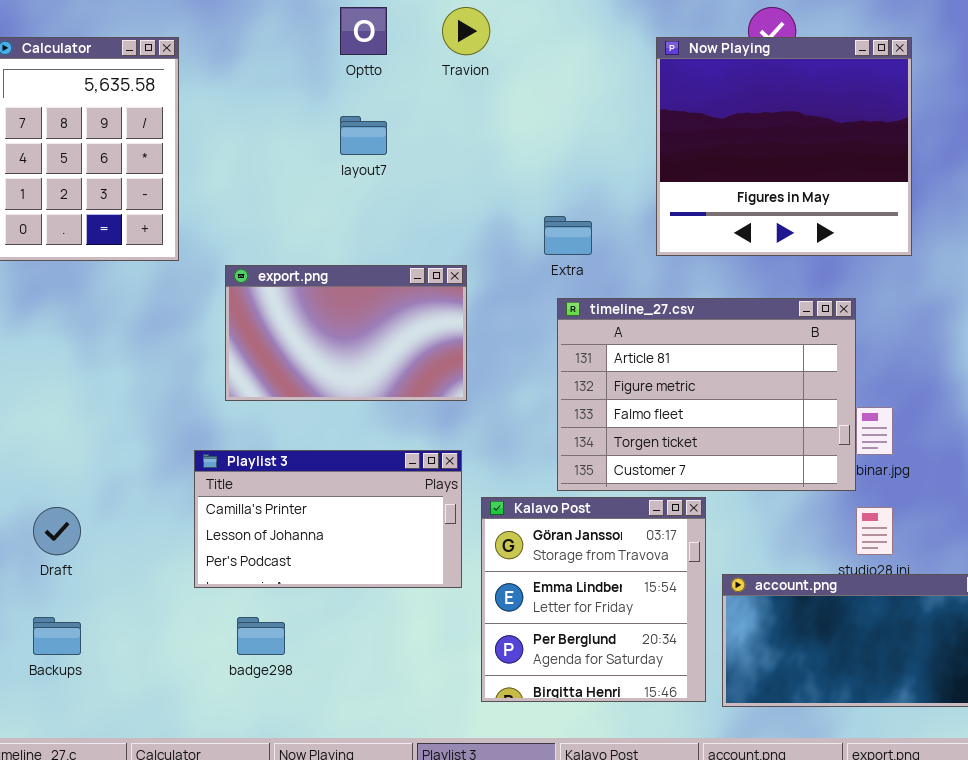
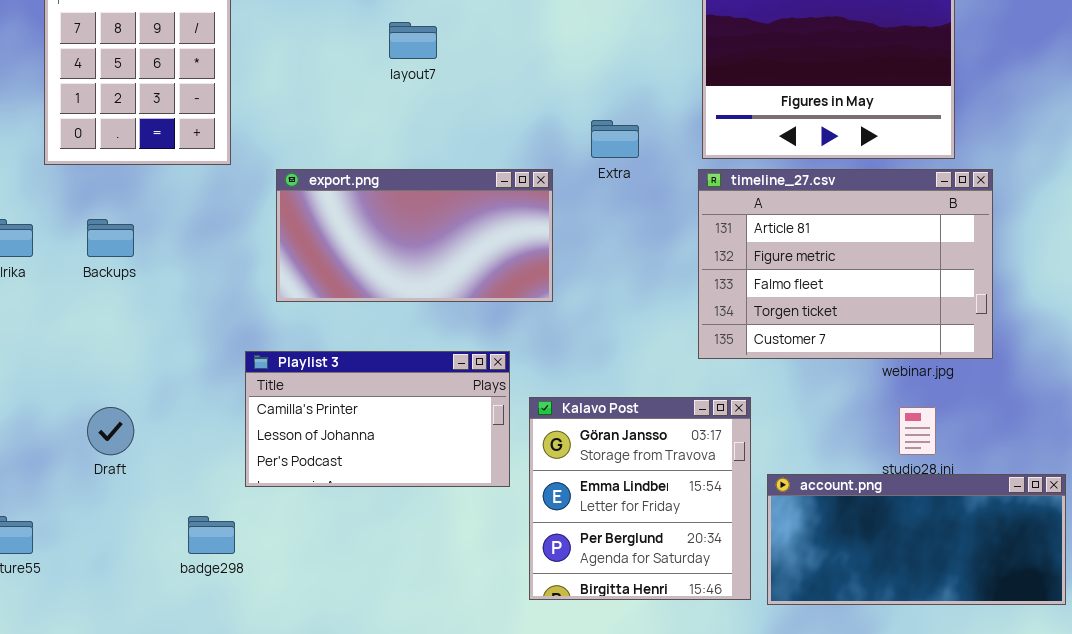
export.png: [225,265,467,401] -> [276,169,553,302], resized
timeline_27.csv: [557,298,856,491] -> [698,169,993,359], moved
Backups: [33,617,81,655] -> [87,219,134,257], moved
badge298: [237,617,285,655] -> [188,516,235,554], moved

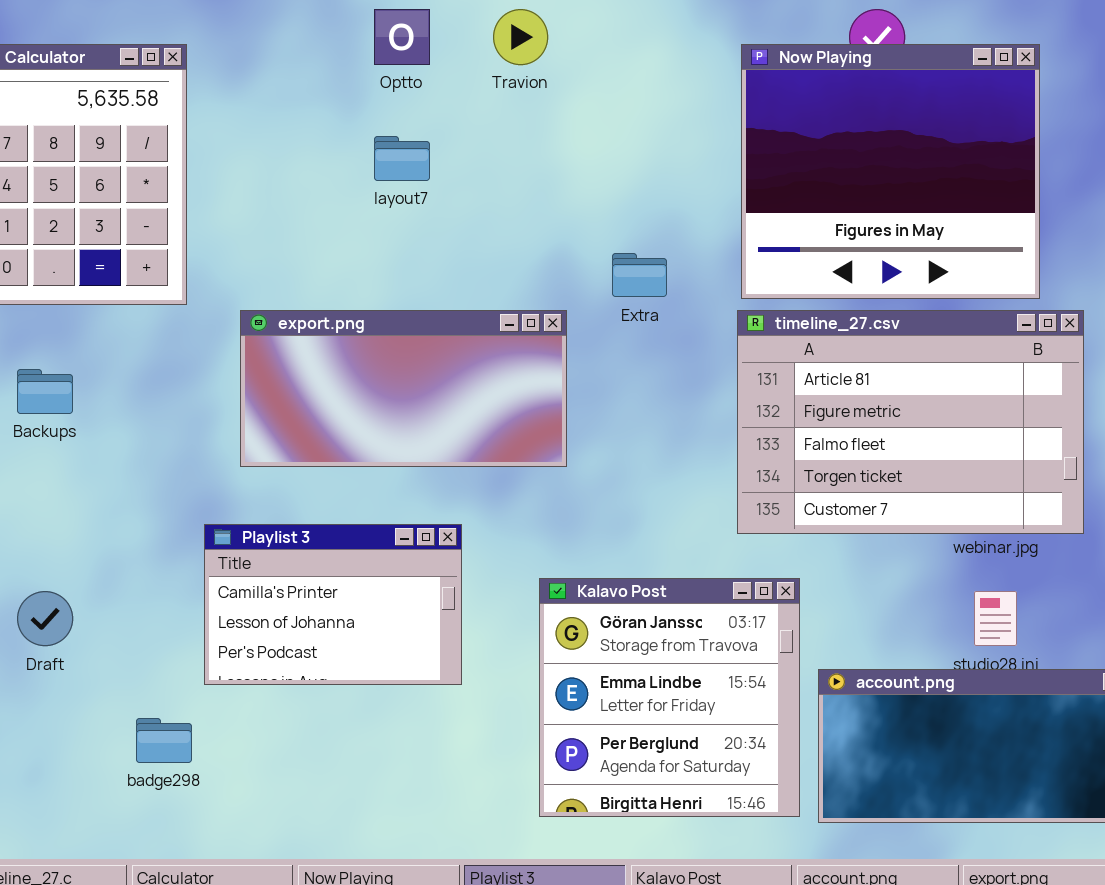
Playlist 3: [245,351,510,487] -> [204,524,462,685], resized

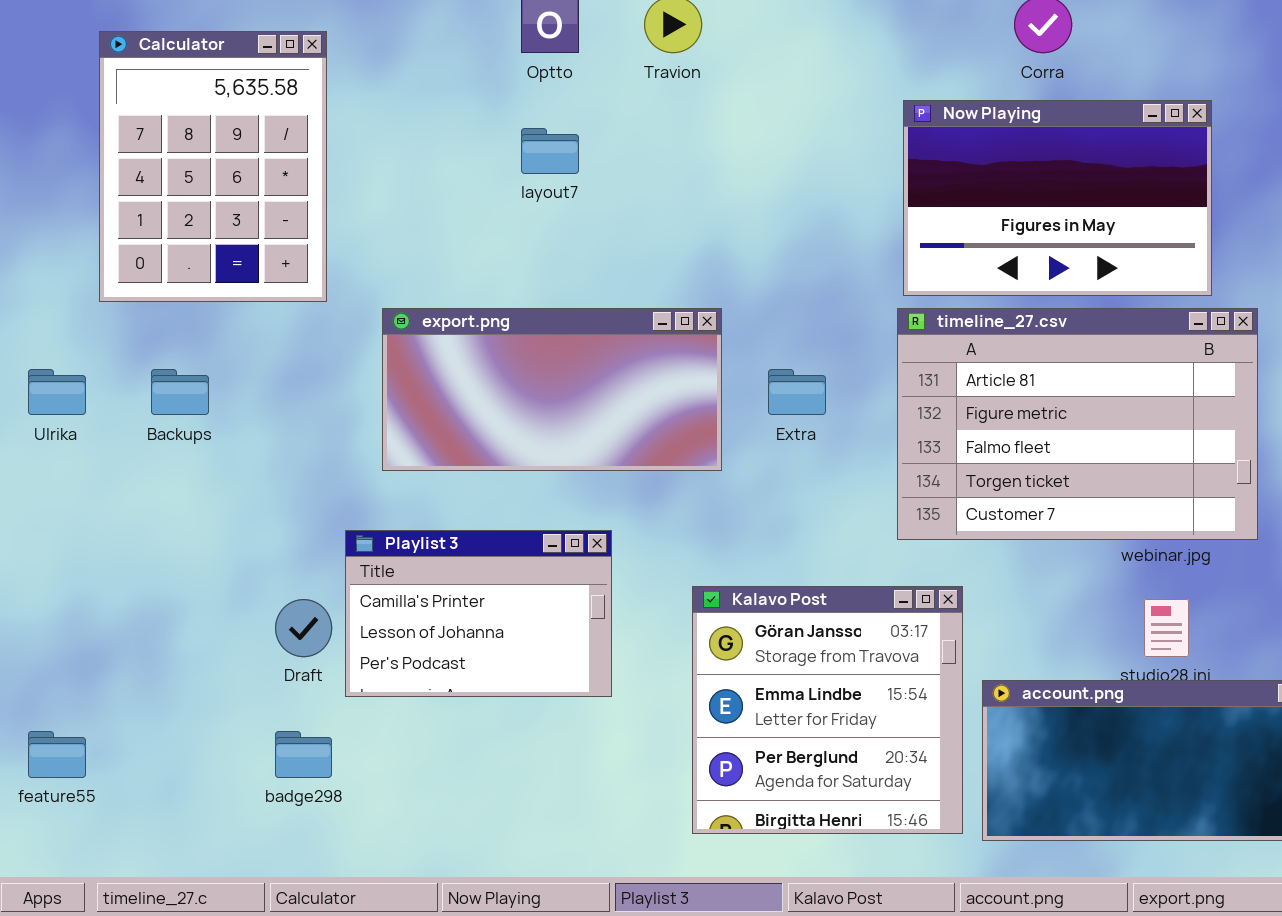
Now Playing: [741,44,1040,299] -> [903,100,1212,296], resized
Extra: [612,253,667,297] -> [768,369,826,415], moved
Draft: [17,591,73,646] -> [275,599,332,657], moved

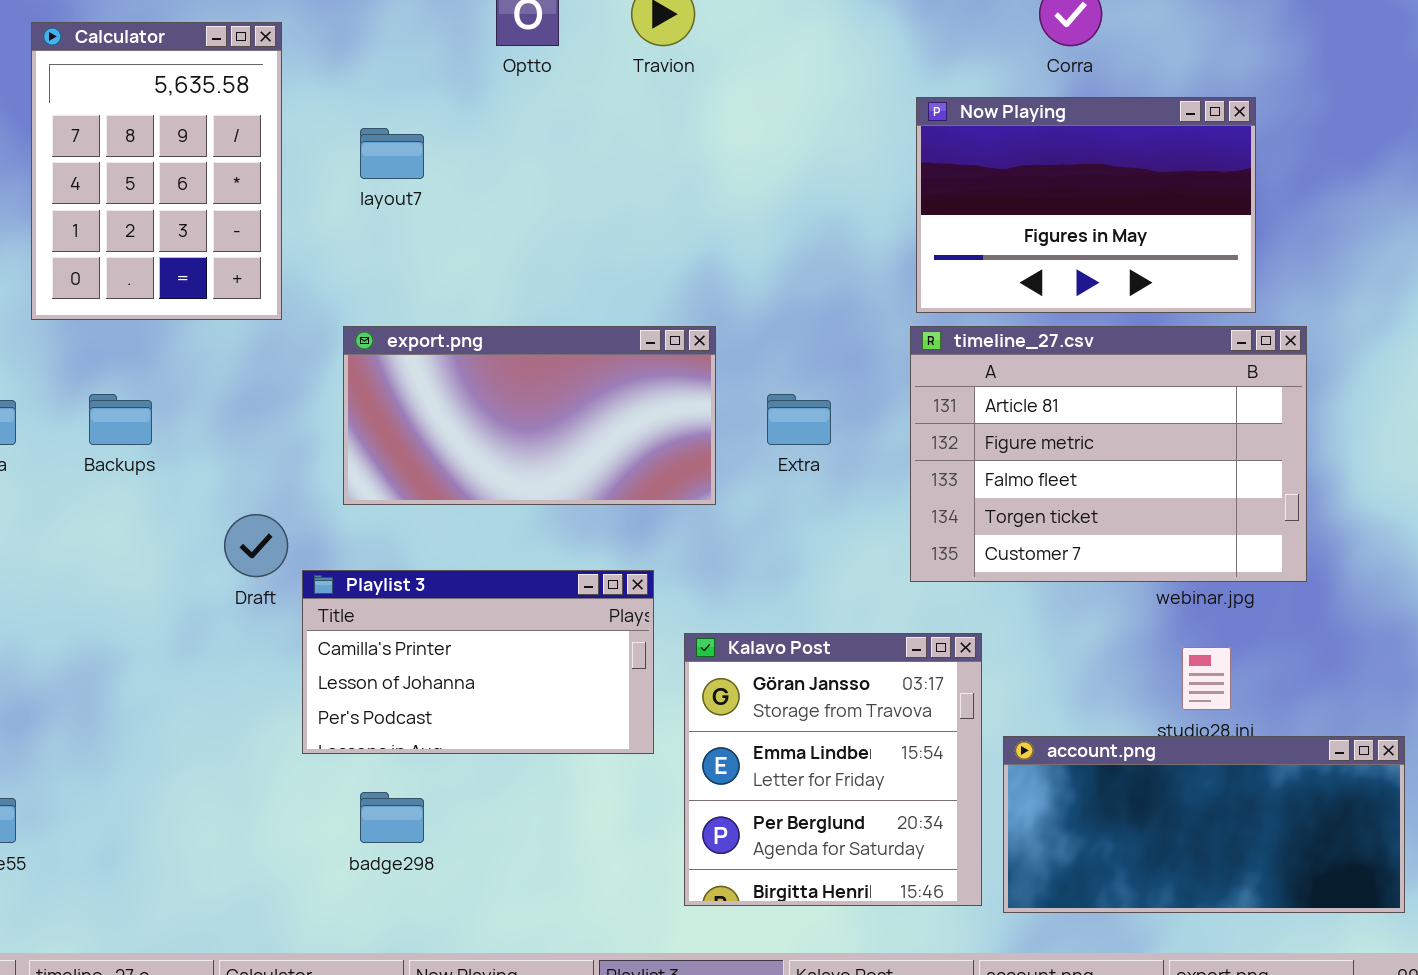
layout7: [521,128,579,174] -> [360,128,424,179], moved
Playlist 3: [345,530,612,697] -> [302,570,654,754], resized
Draft: [275,599,332,657] -> [224,514,288,577], moved
badge298: [275,731,332,778] -> [360,792,424,843], moved

